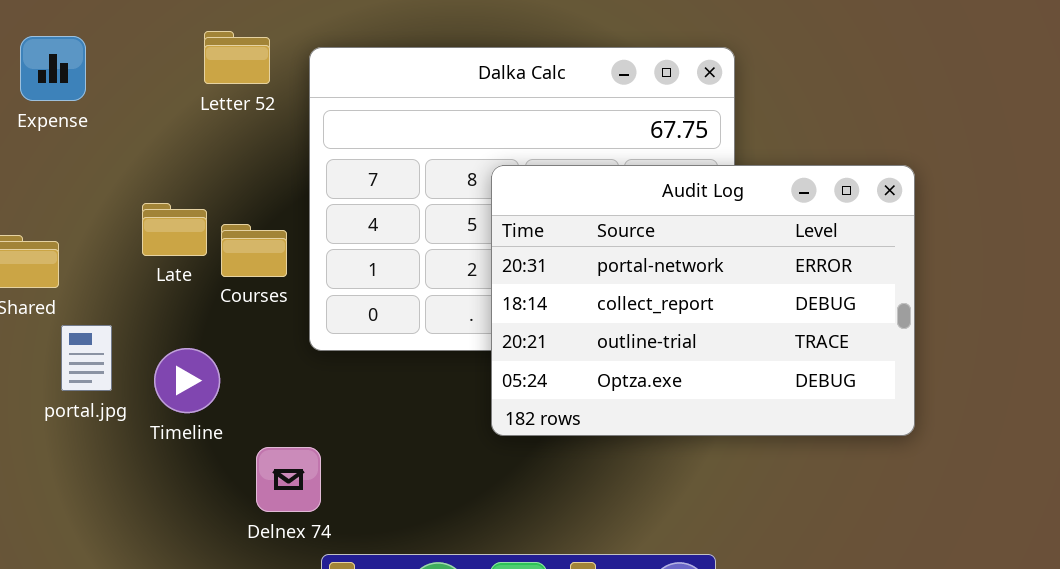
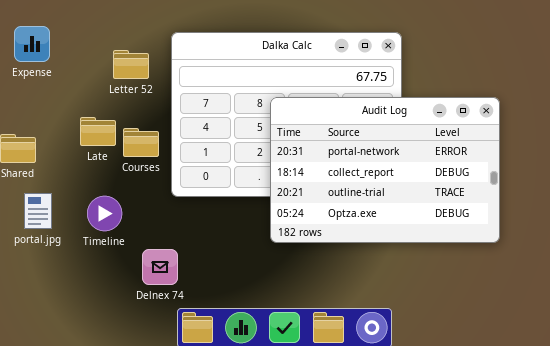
Letter 52: [204,31,270,84] -> [113,50,149,79], moved
portal.jpg: [61,325,112,391] -> [24,193,52,229], moved

